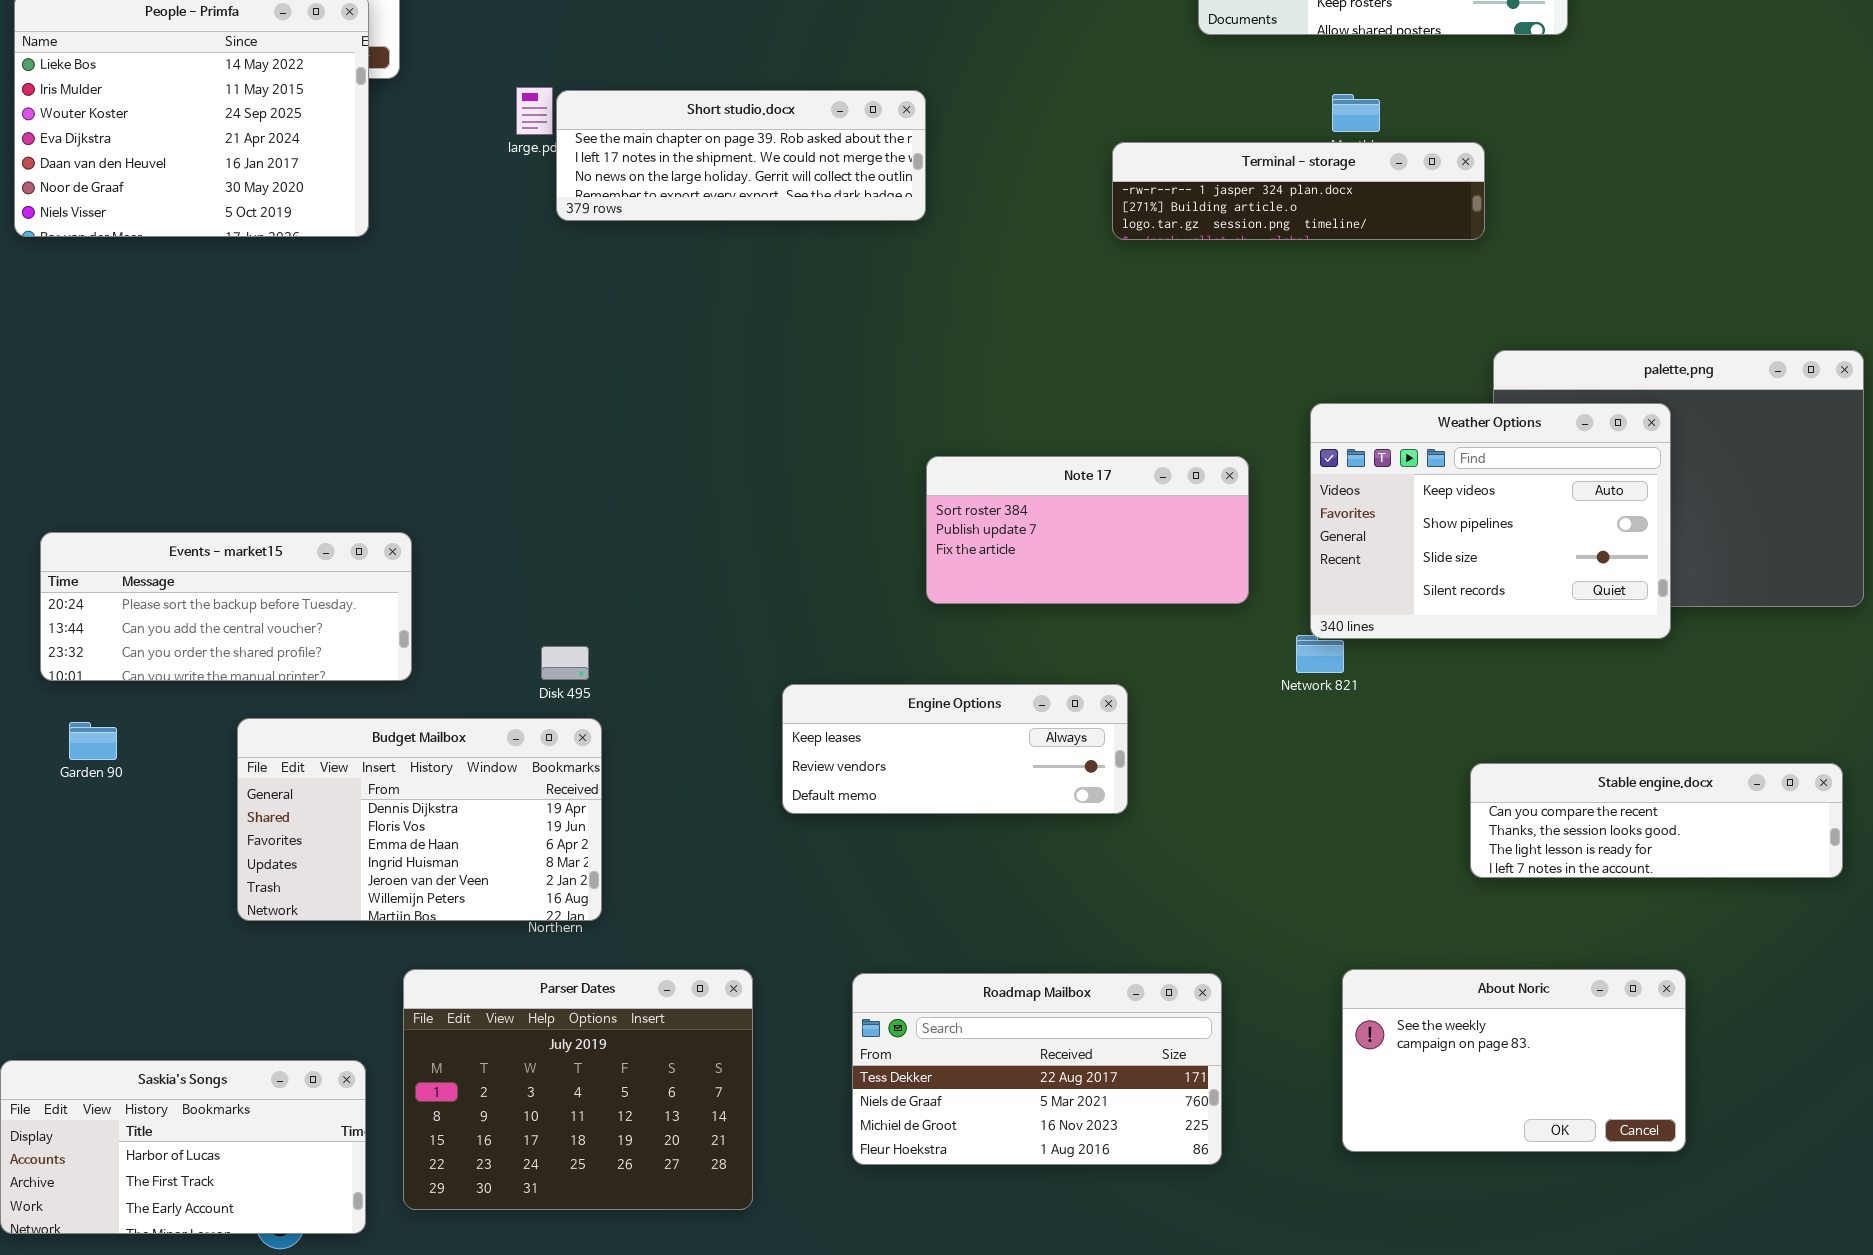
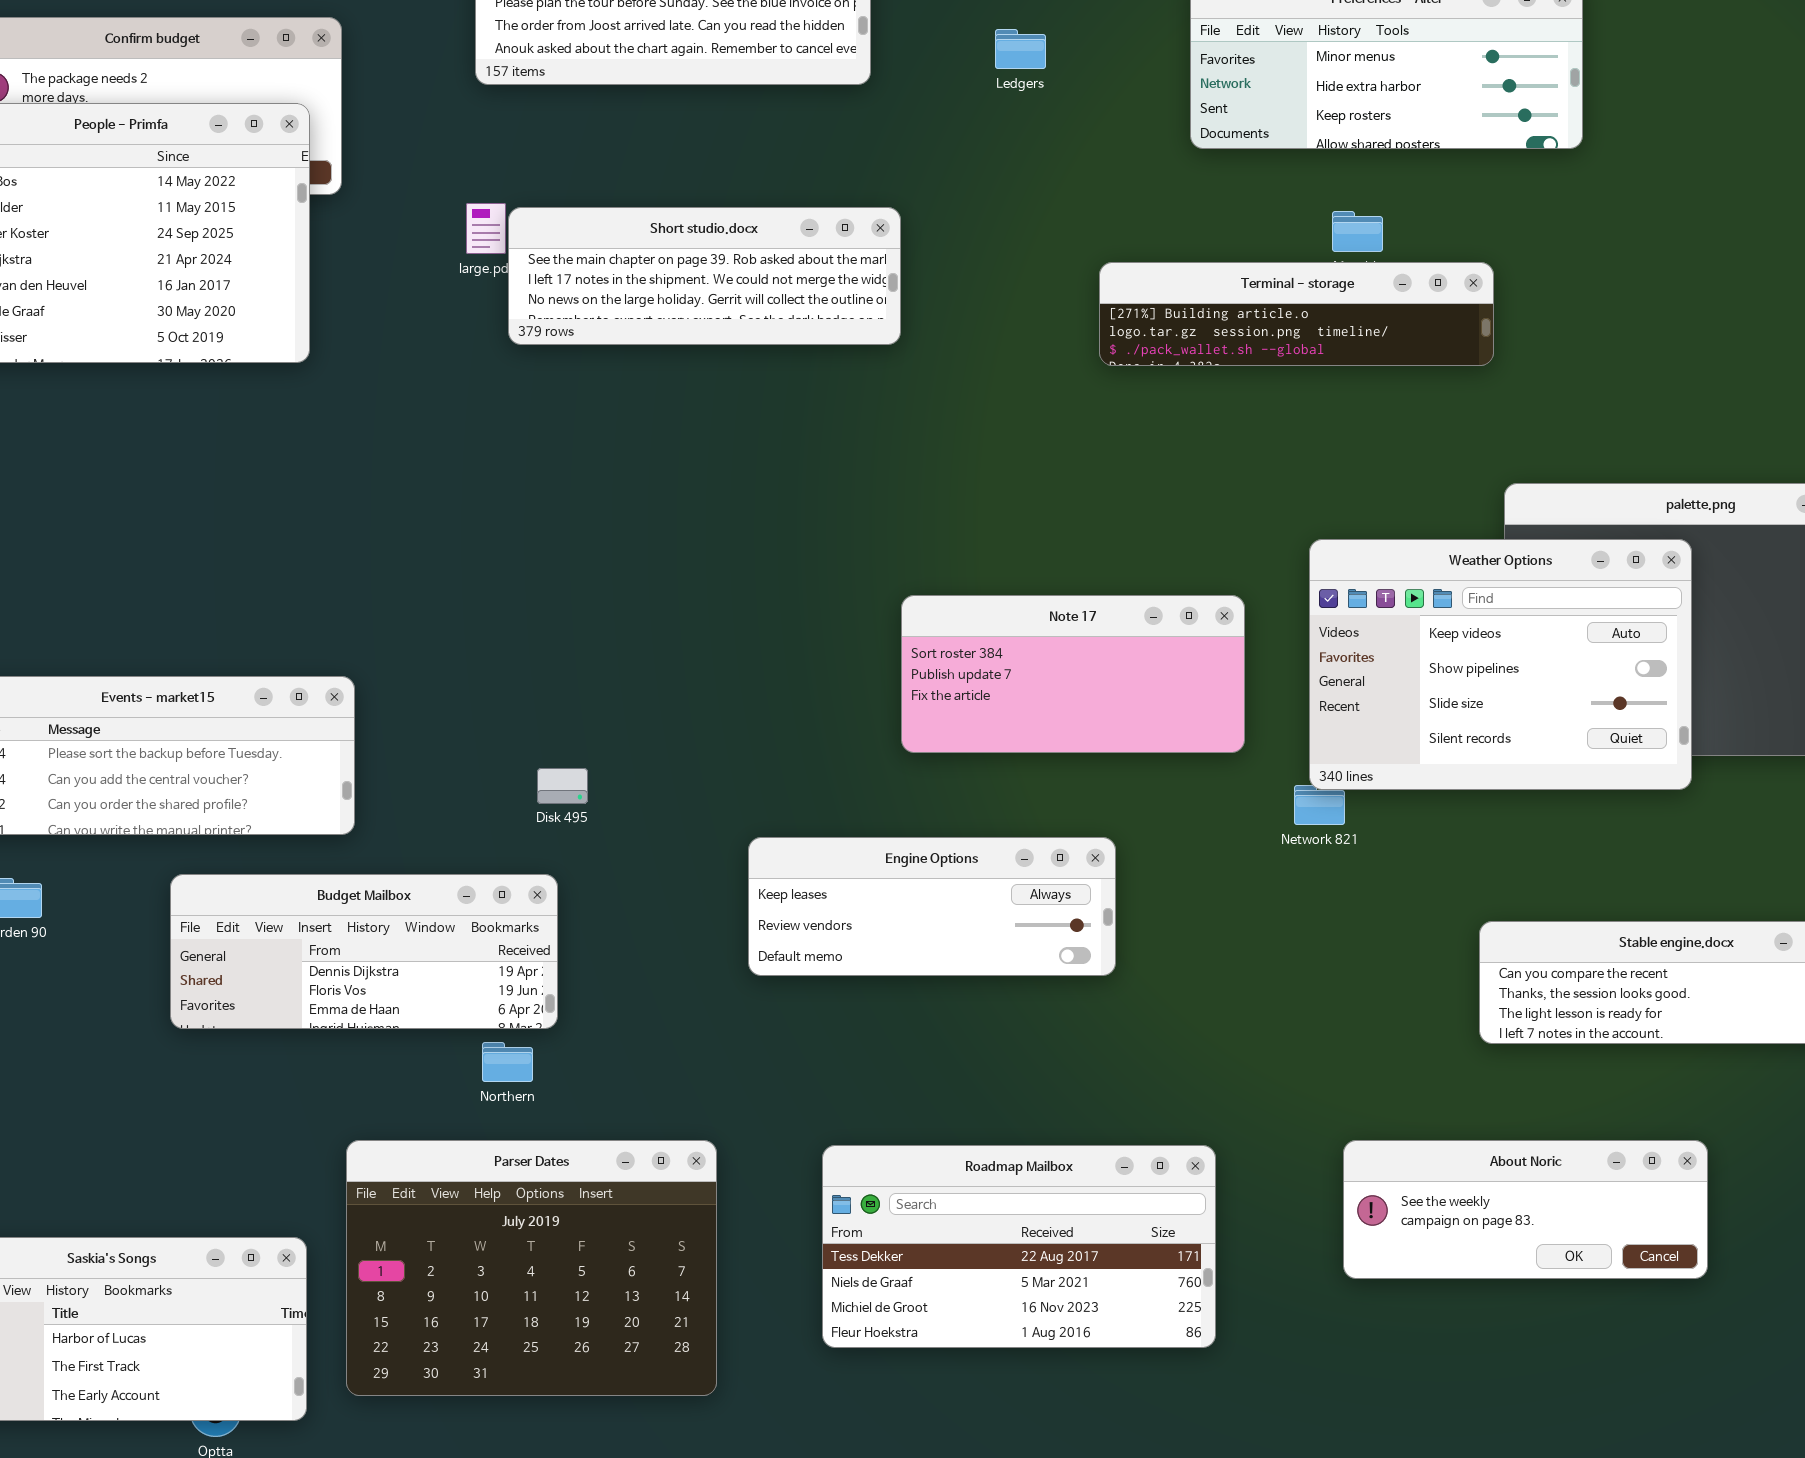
Terminal - storage: [1112,142,1485,240] -> [1099,262,1494,366], scrolled down 1 row
Disk 495: [541,646,589,680] -> [537,768,588,804], moved
Budget Mailbox: [237,718,602,921] -> [170,874,558,1029], resized
About Noric: [1342,969,1686,1152] -> [1343,1140,1708,1279], resized

